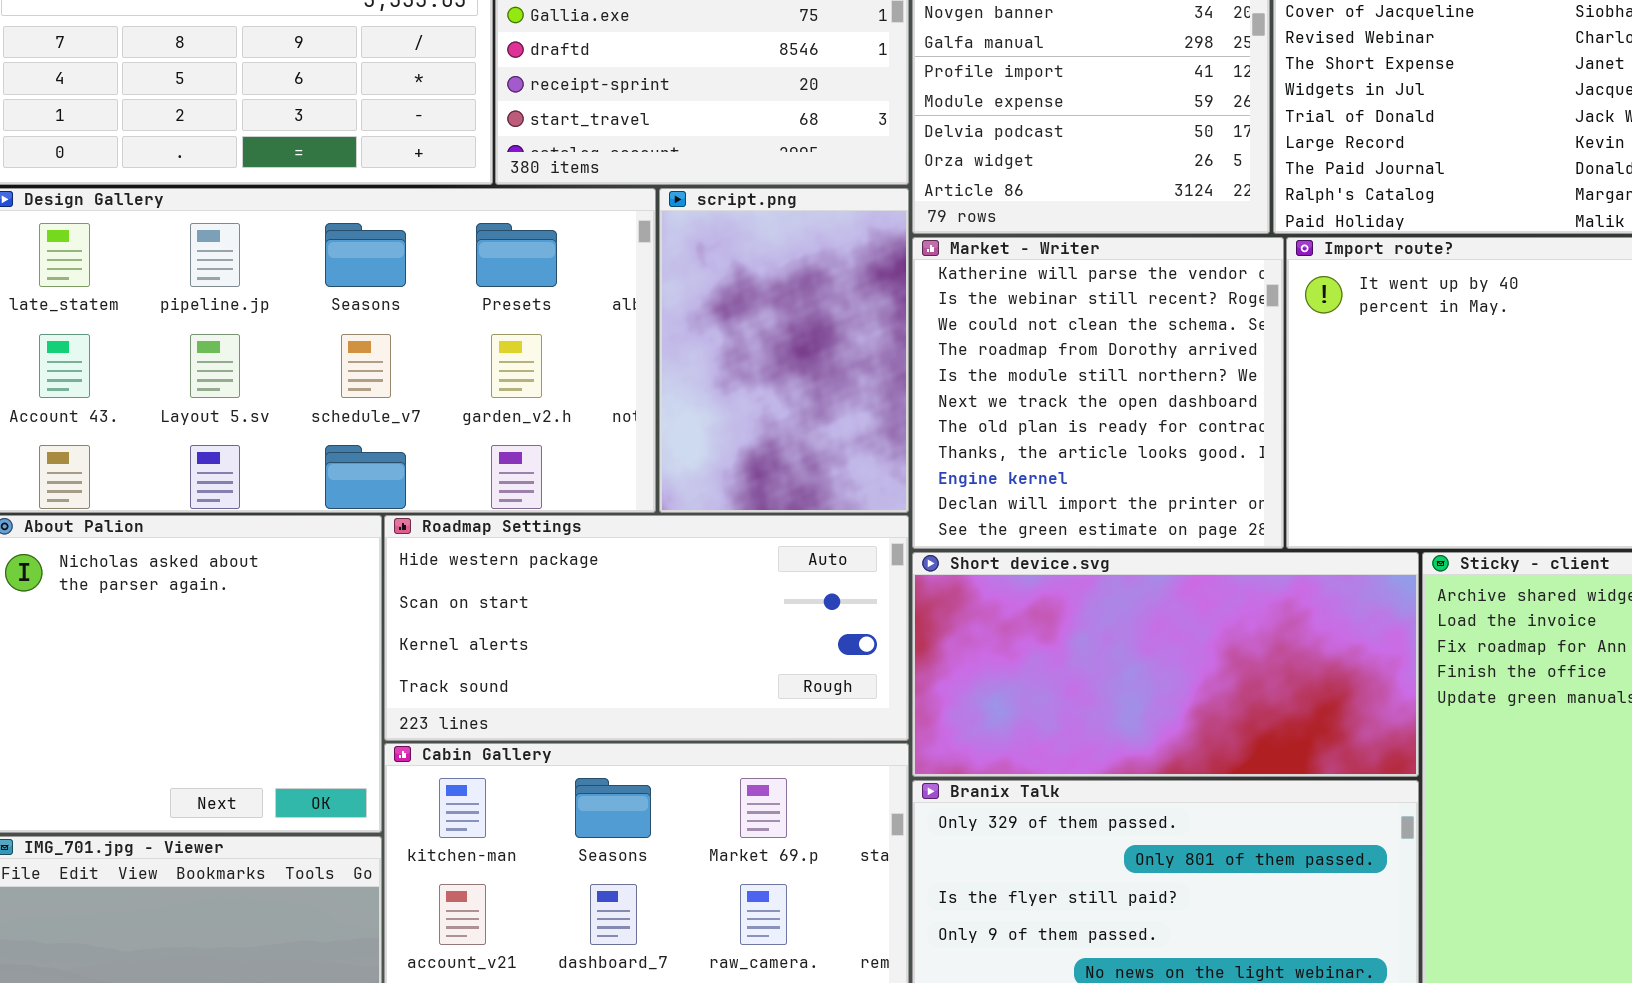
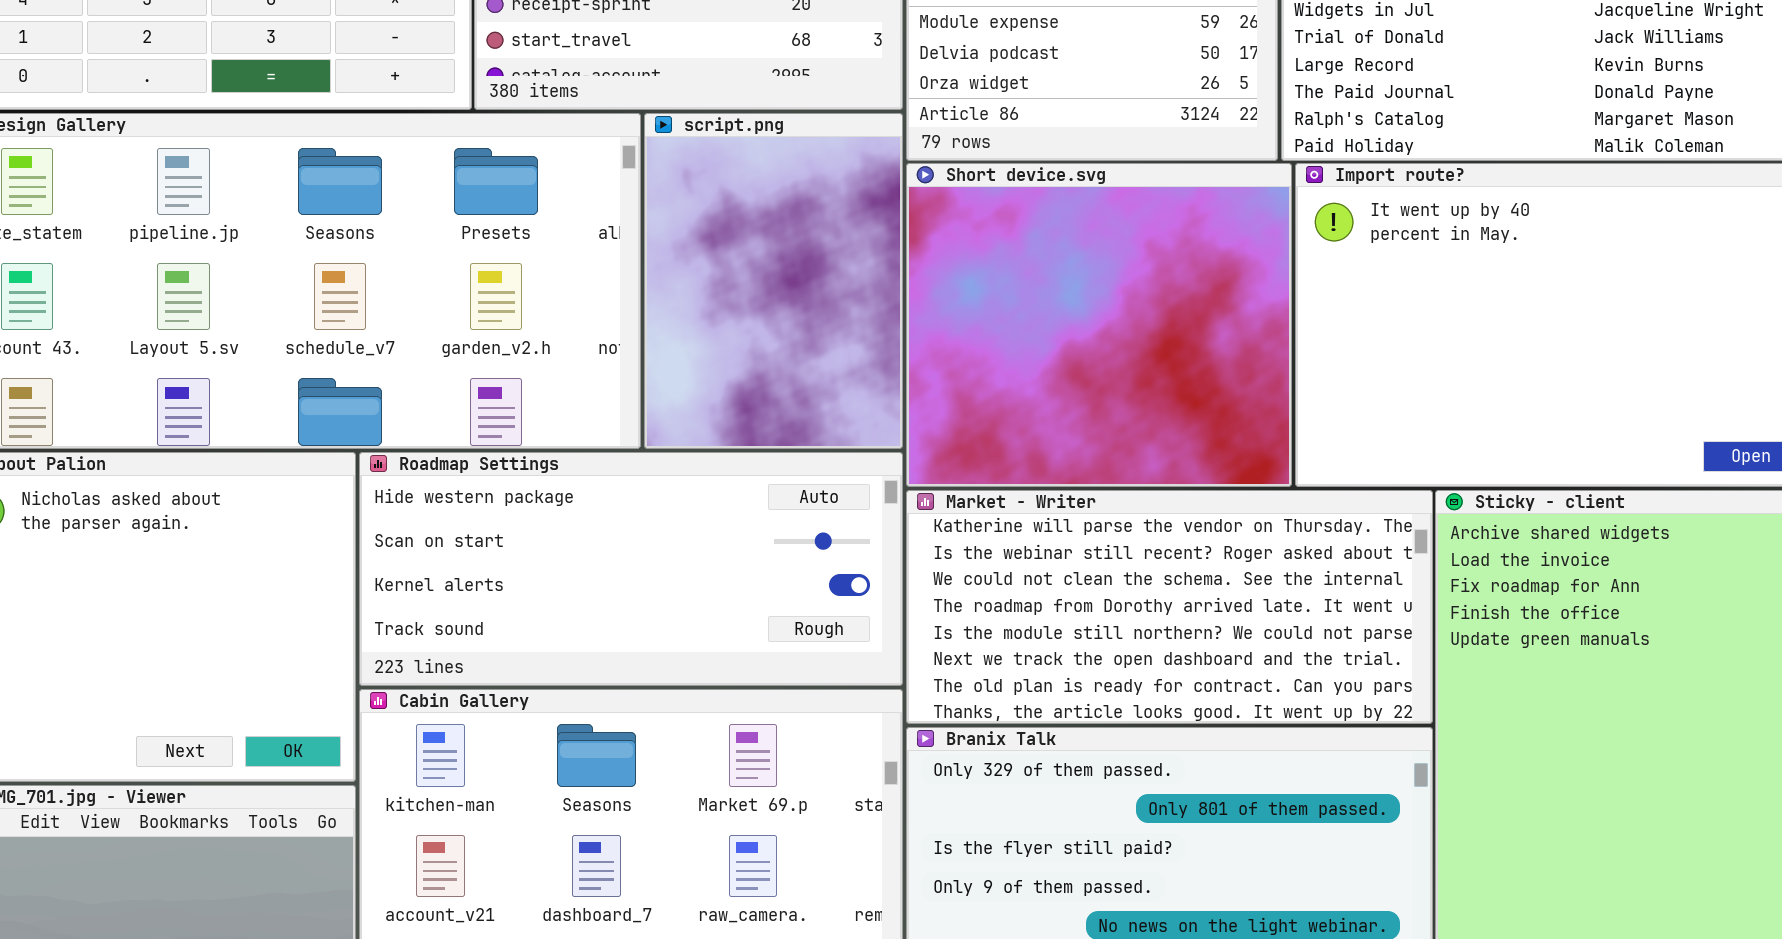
Market - Writer: [912,237,1284,549] -> [906,490,1433,724], moved, resized
Short device.svg: [912,552,1419,777] -> [906,163,1292,487], moved, resized

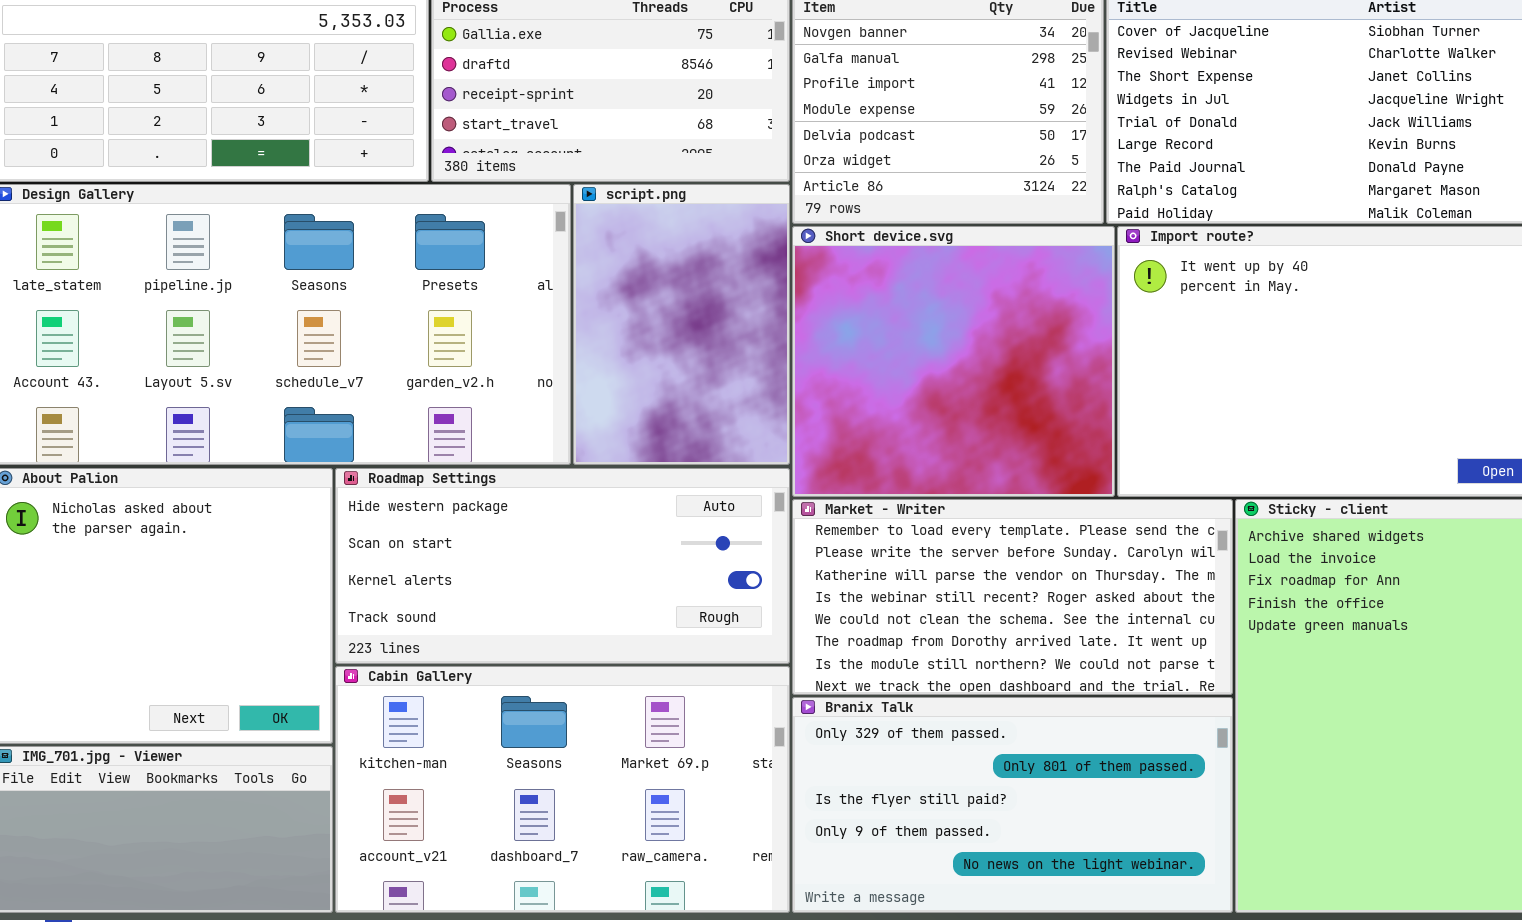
Market - Writer: [906,490,1433,724] -> [792,499,1233,695], scrolled up 2 rows

